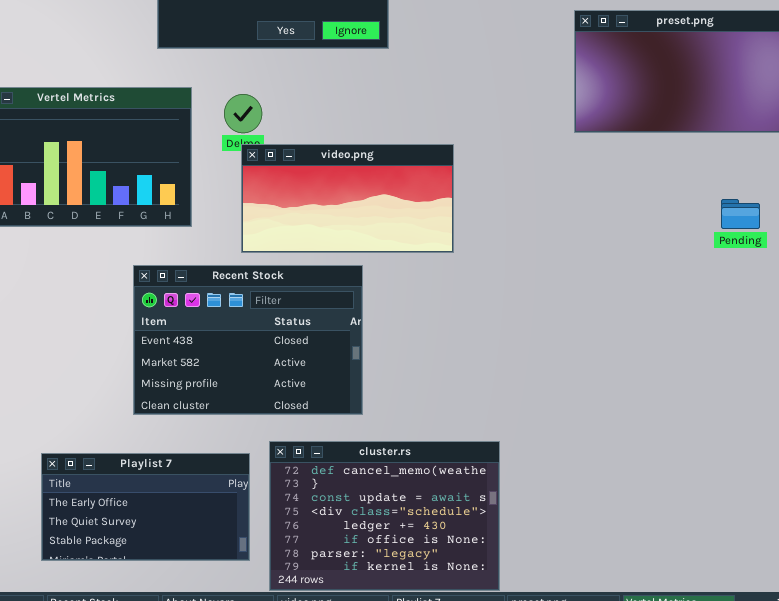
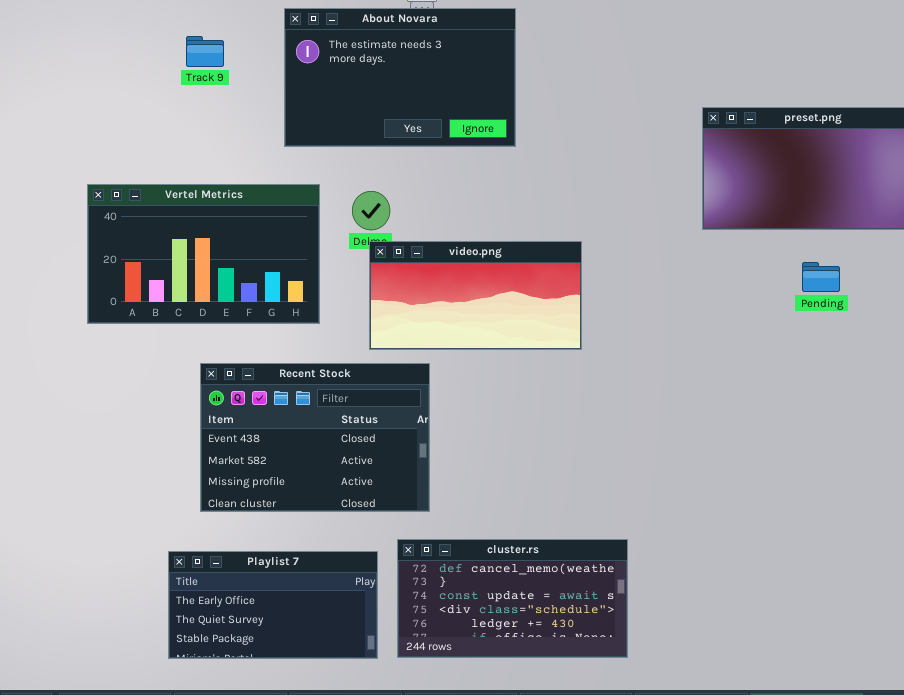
Pending: [721,199,760,229] -> [802,262,840,292], moved
Recent Stock: [133,265,363,415] -> [200,363,430,512], moved
cluster.rs: [269,441,500,591] -> [397,539,628,658], resized

